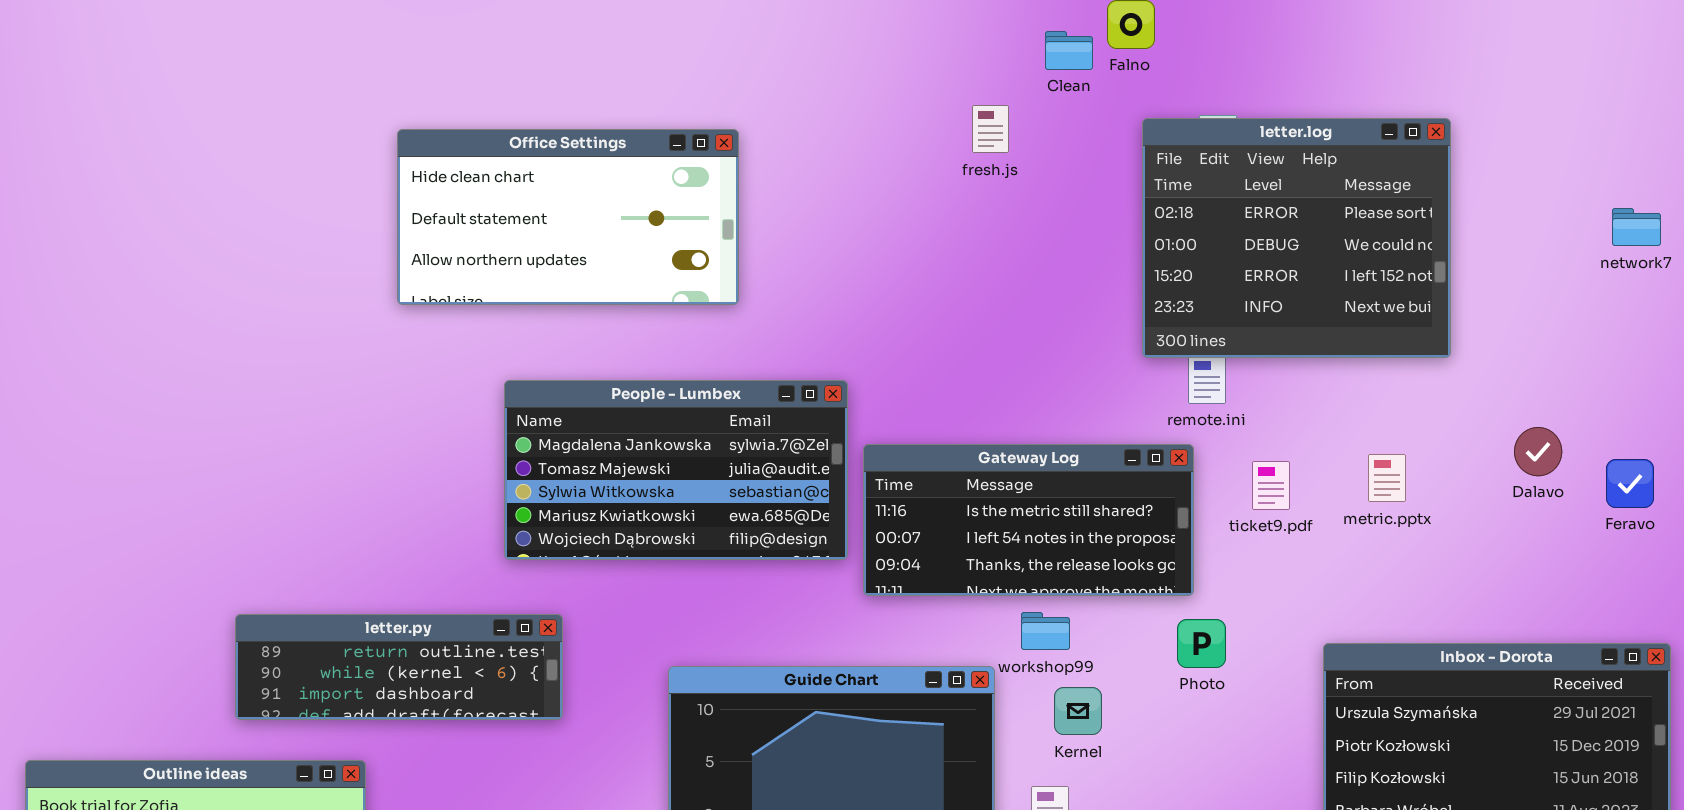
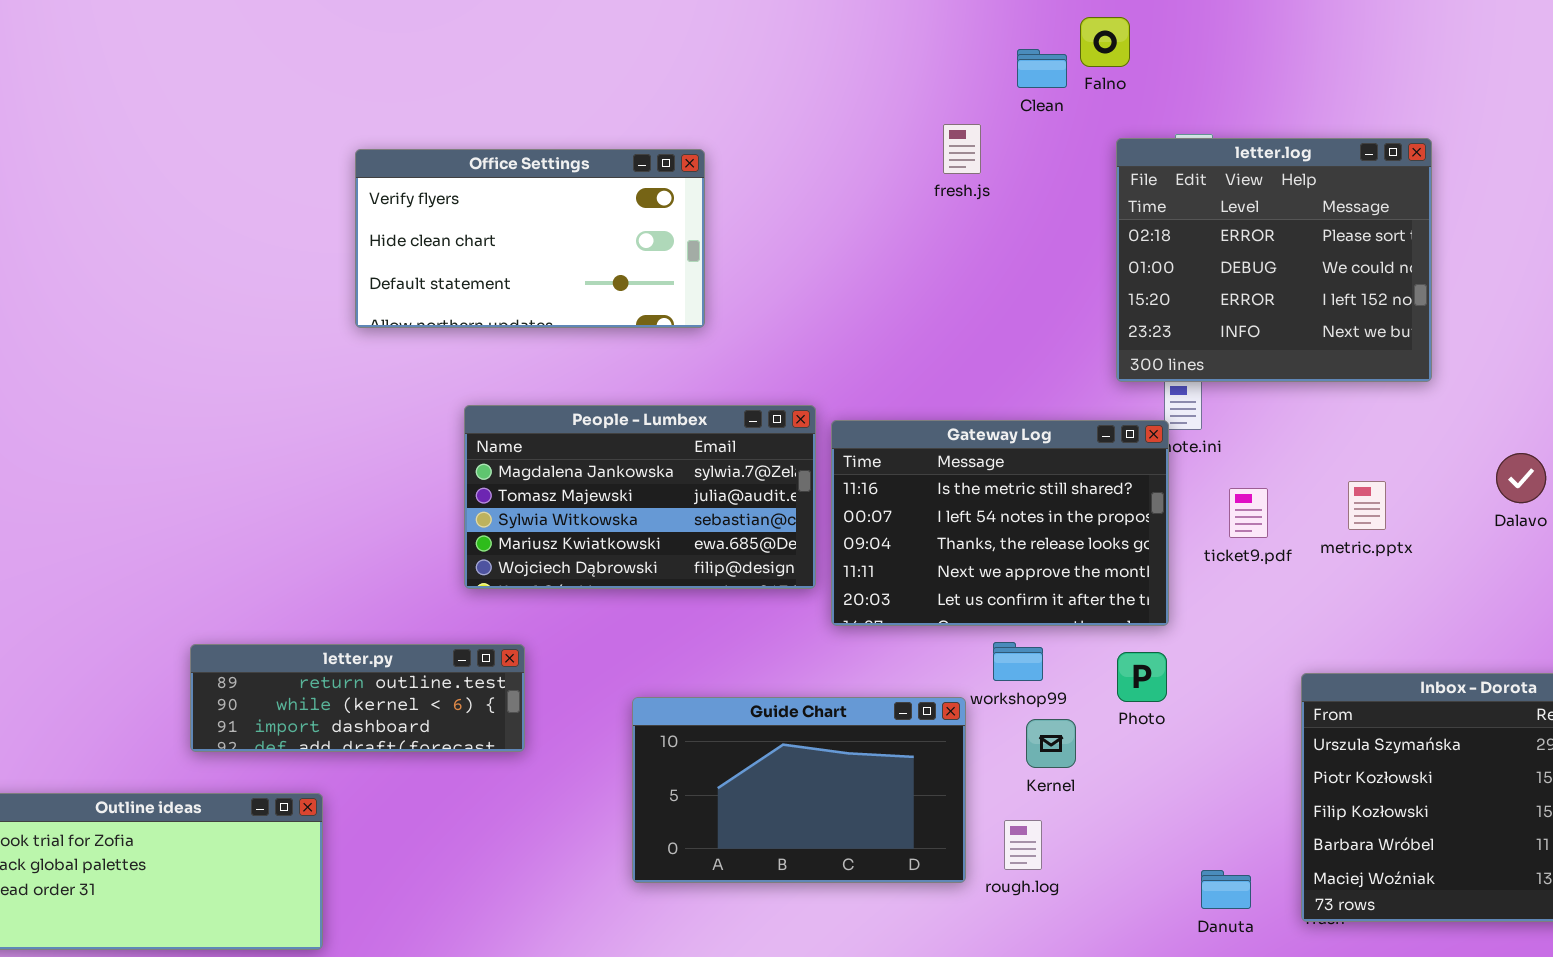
Office Settings: [397,129,739,305] -> [355,149,705,328], scrolled up 1 row
Gateway Log: [863,444,1194,596] -> [831,420,1169,626], resized
Photo: [1177,619,1226,668] -> [1117,652,1167,702], moved

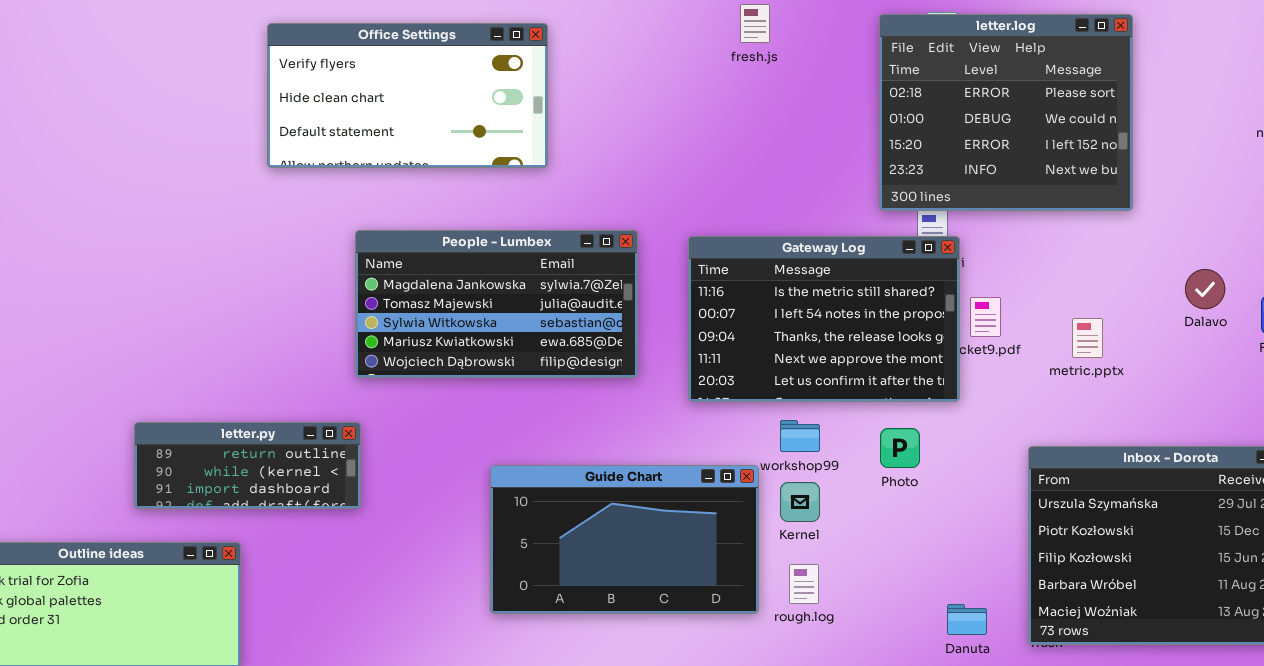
Gateway Log: [831,420,1169,626] -> [688,236,960,402], moved
metric.pptx: [1348,481,1386,530] -> [1072,318,1103,358], moved
letter.py: [190,644,525,752] -> [134,422,361,509], resized
Kernel: [1026,719,1076,768] -> [780,482,820,522], moved

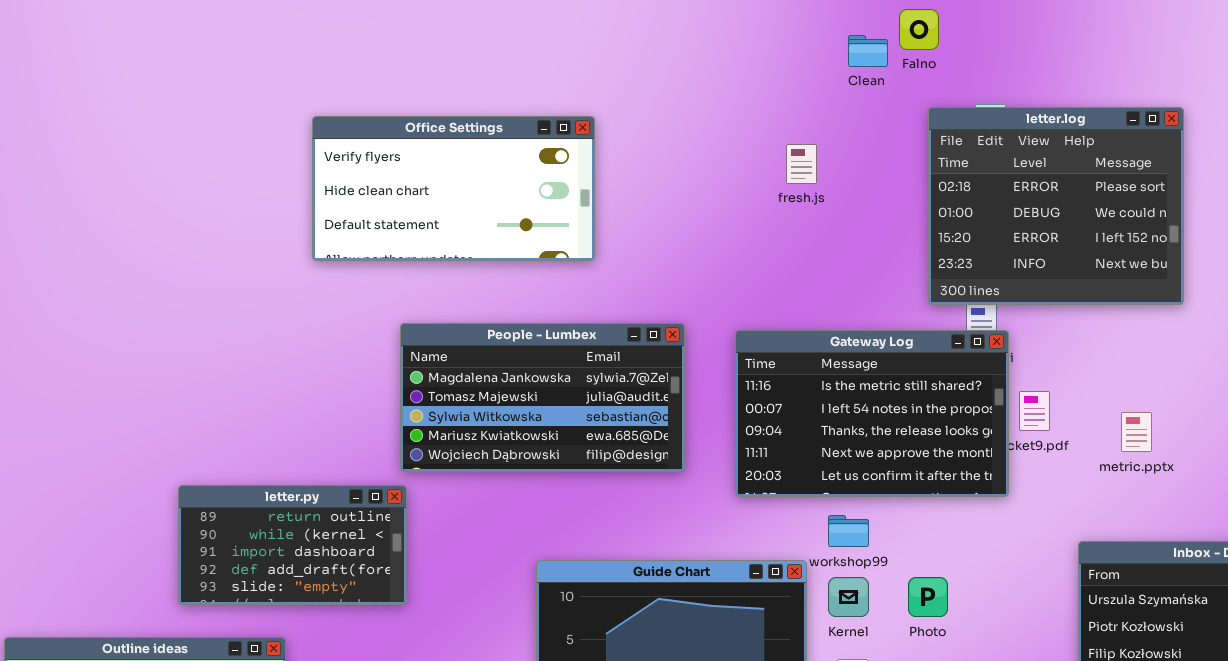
fresh.js: [740,4,770,43] -> [786,144,817,184], moved
letter.py: [134,422,361,509] -> [178,485,407,605], resized
Photo: [880,428,920,468] -> [908,577,948,617], moved

